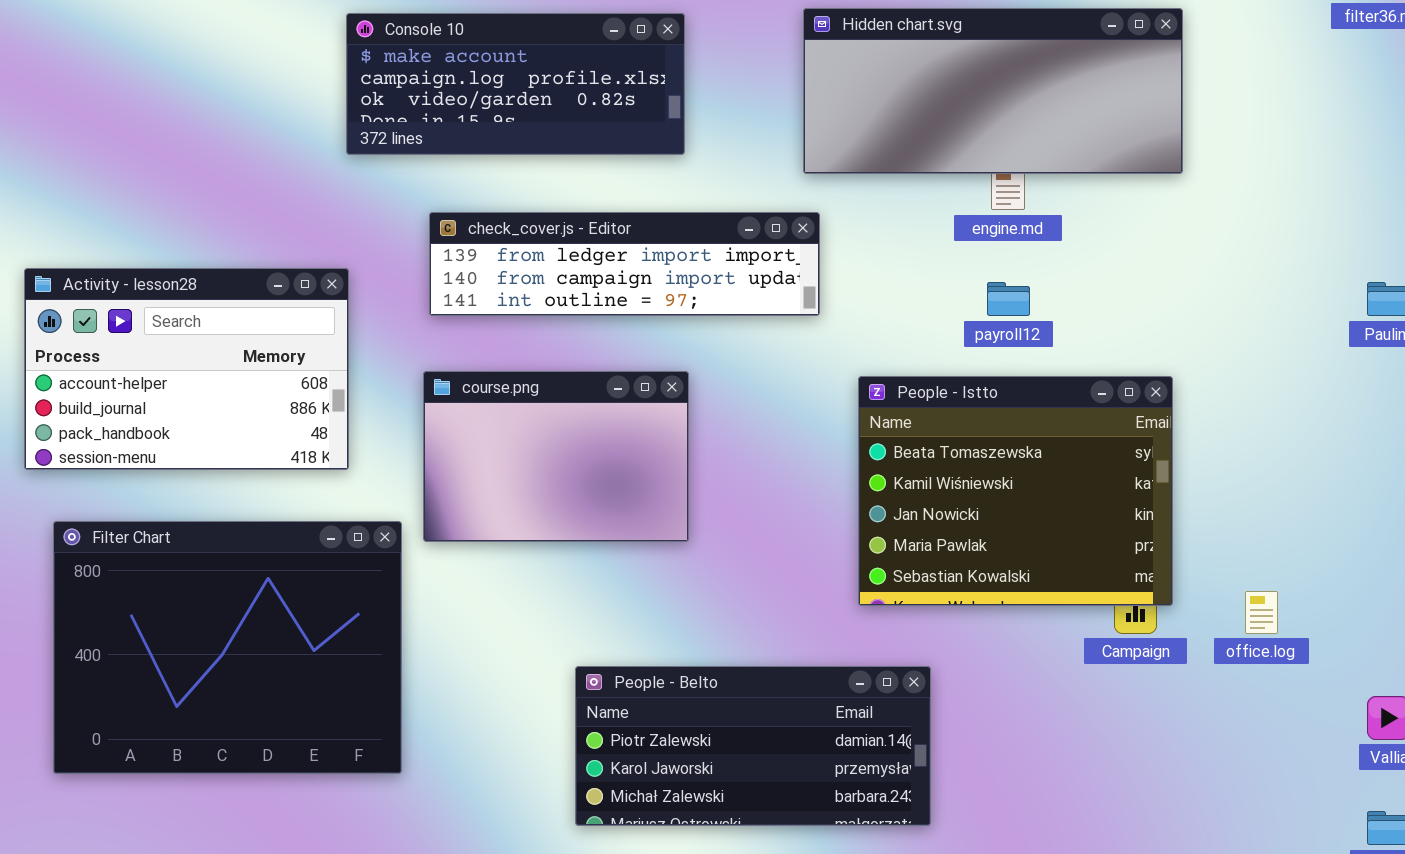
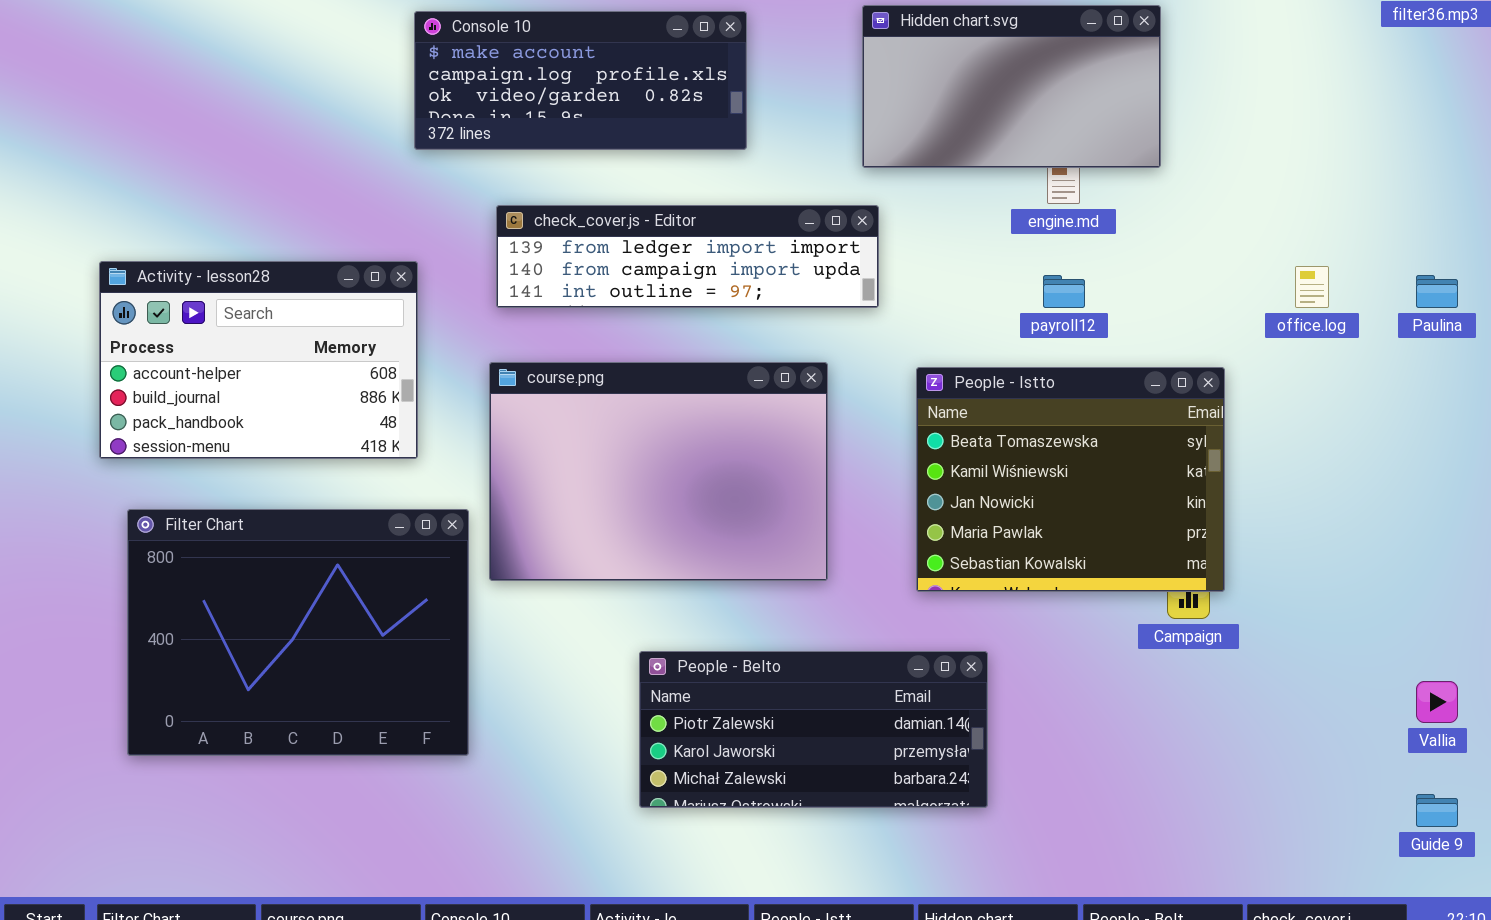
Hidden chart.svg: [803,8,1183,174] -> [862,5,1161,168], resized
course.png: [423,371,689,542] -> [489,362,828,581], resized
office.log: [1245,591,1278,634] -> [1295,266,1329,308], moved

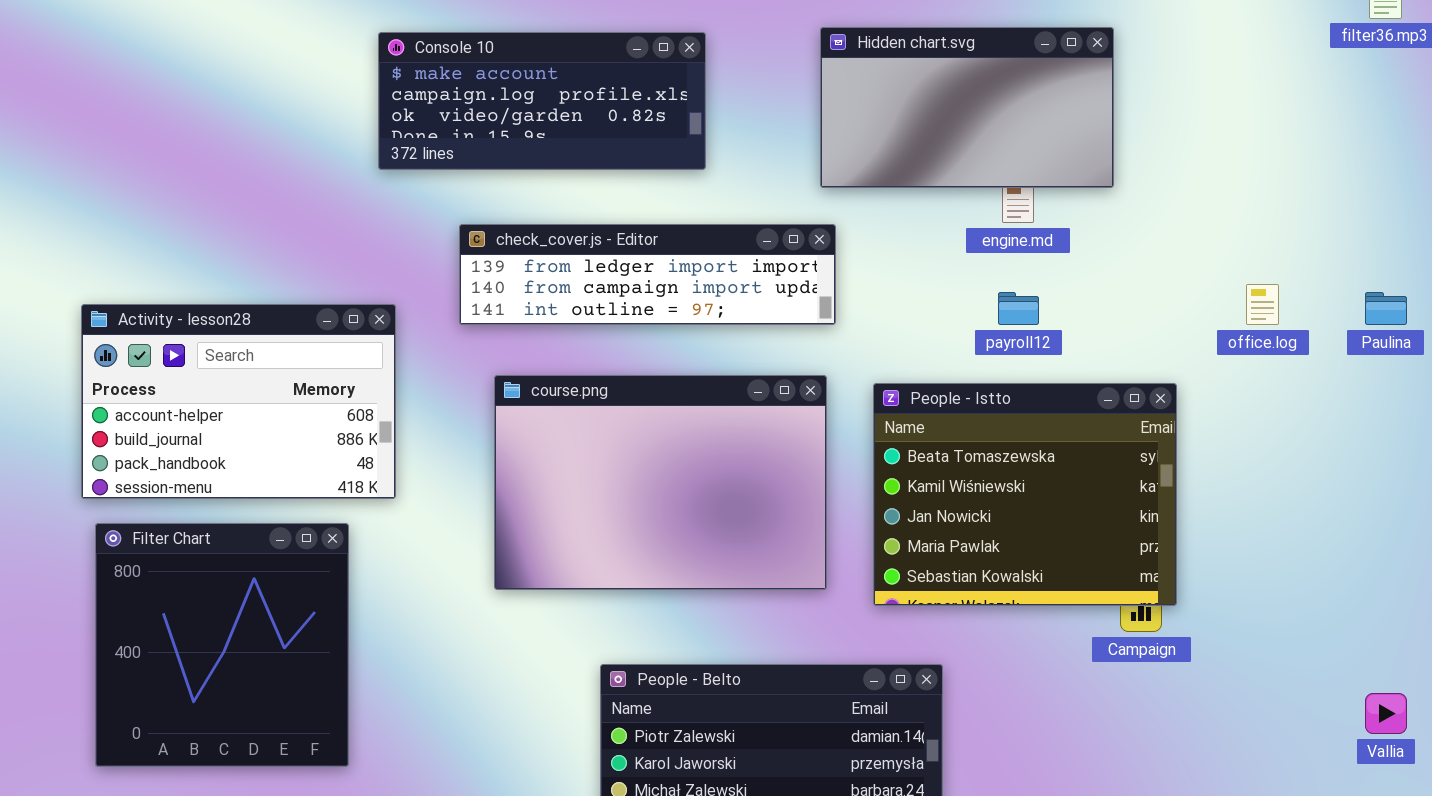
Activity - lesson28: [99,261,418,459] -> [81,304,396,499], moved
course.png: [489,362,828,581] -> [494,375,827,590], moved
Filter Chart: [127,509,469,756] -> [95,523,349,767], resized

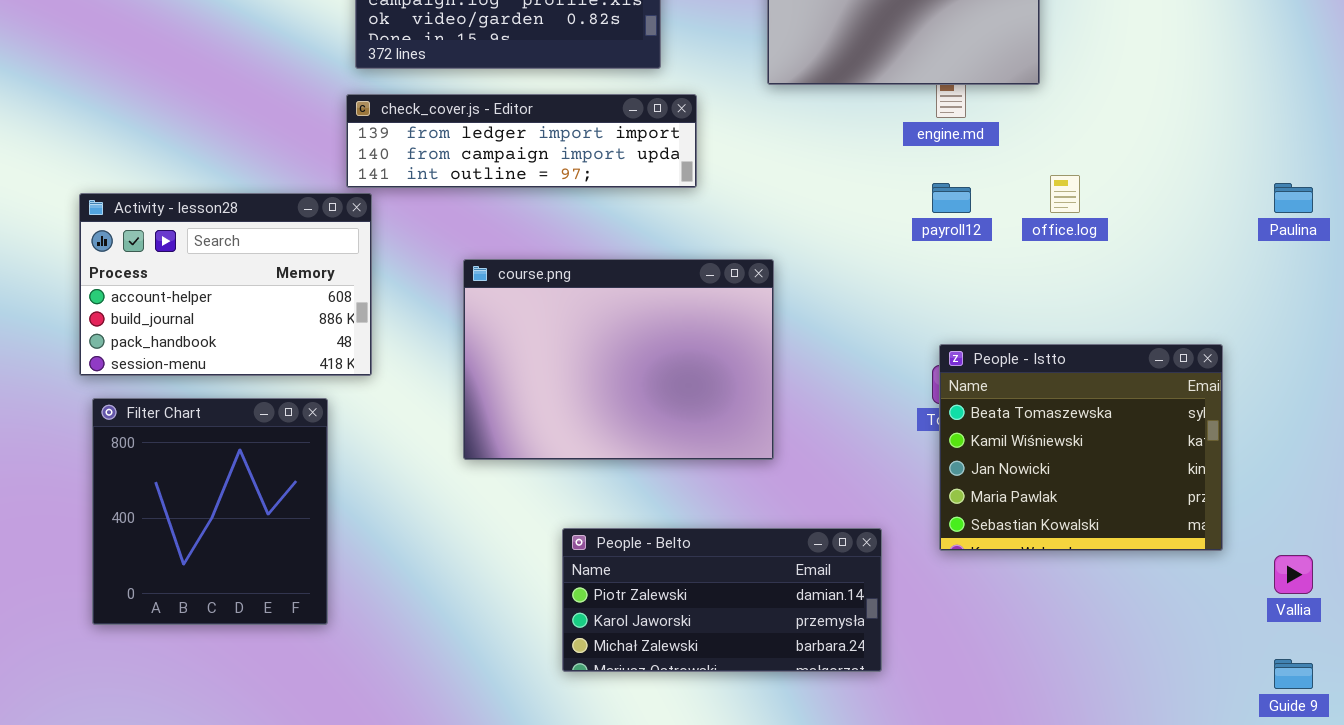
check_cover.js - Editor: [459,224,836,325] -> [346,94,697,188], moved
office.log: [1246,284,1279,325] -> [1050,175,1080,213], moved
People - Istto: [873,383,1177,606] -> [939,344,1223,551], moved

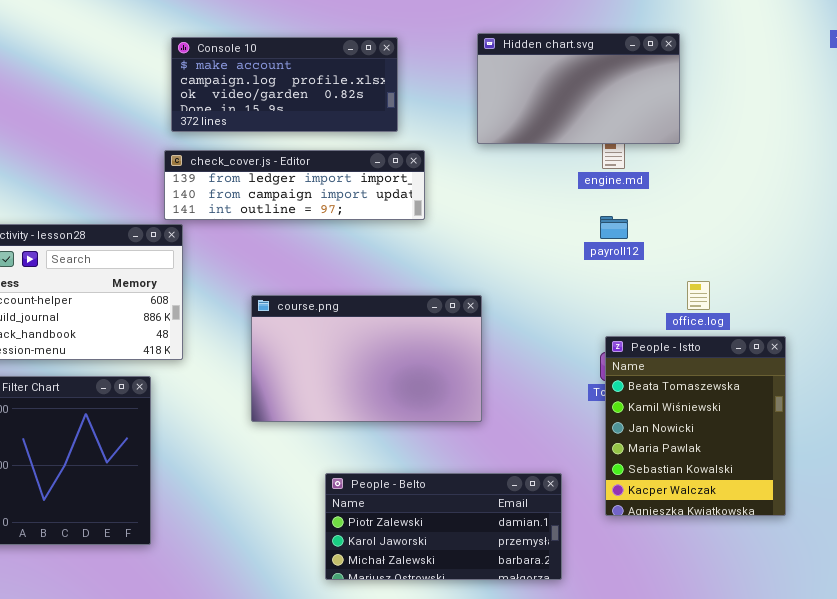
office.log: [1050,175,1080,213] -> [687,281,710,310], moved
course.png: [463,259,774,460] -> [251,295,482,422], resized
People - Istto: [939,344,1223,551] -> [605,336,786,516], resized

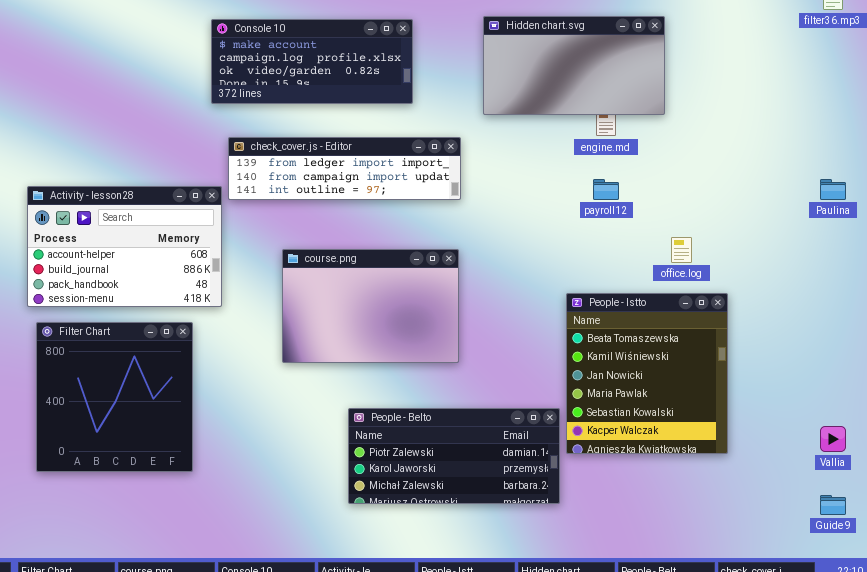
check_cover.js - Editor: [164,150,425,220] -> [228,137,461,200], moved
course.png: [251,295,482,422] -> [282,249,459,363], resized
People - Istto: [605,336,786,516] -> [566,293,728,454], moved

